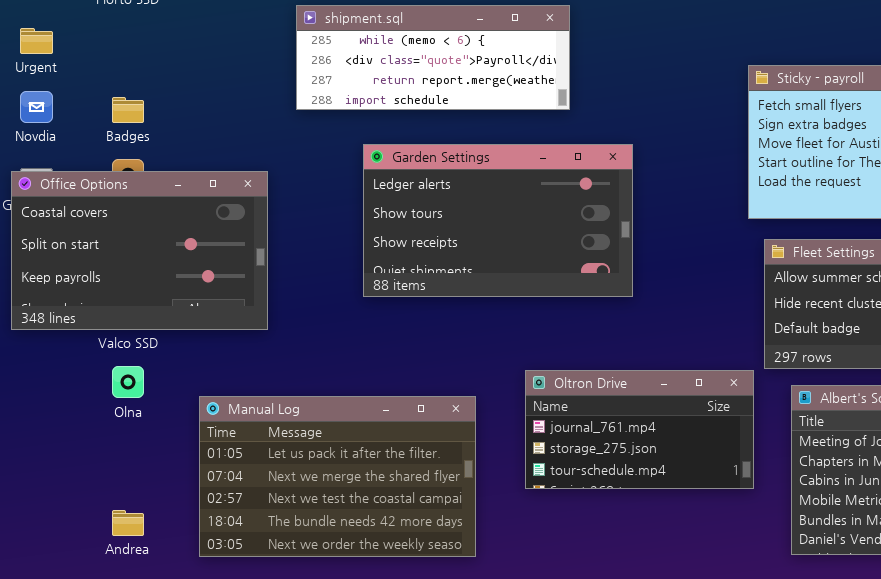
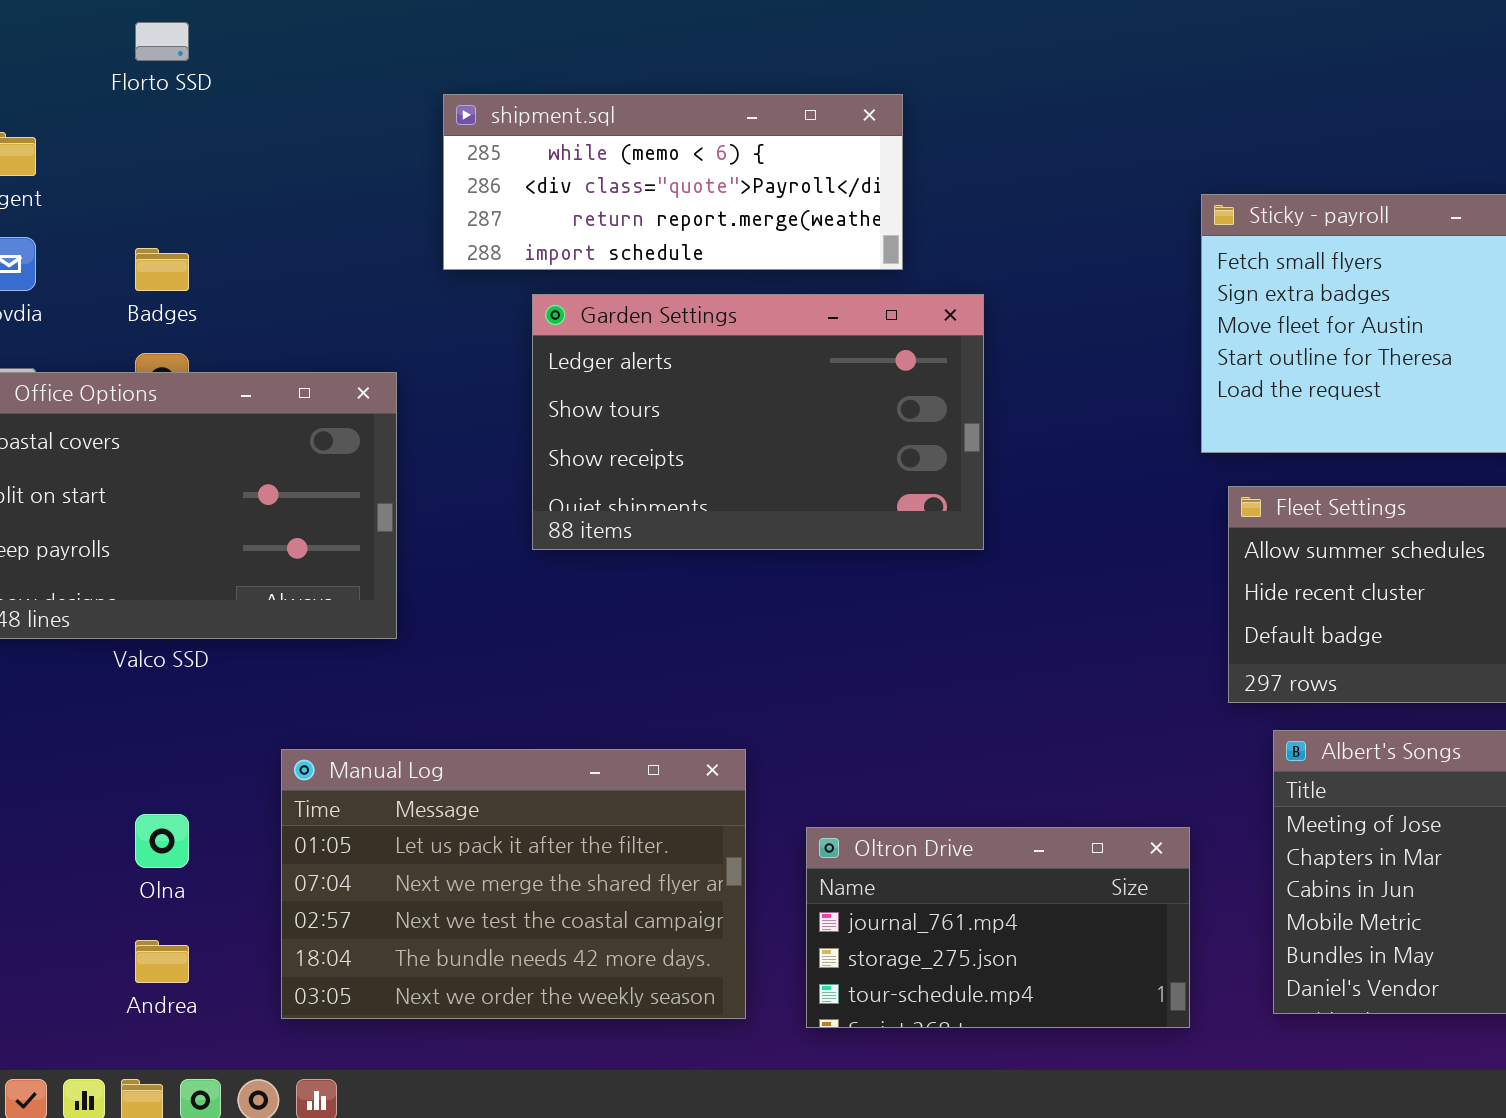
Garden Settings: [363,144,633,297] -> [532,294,984,550], moved
Olna: [112,366,144,398] -> [135,814,189,868], moved
Oltron Drive: [525,370,754,489] -> [806,827,1190,1028], moved

